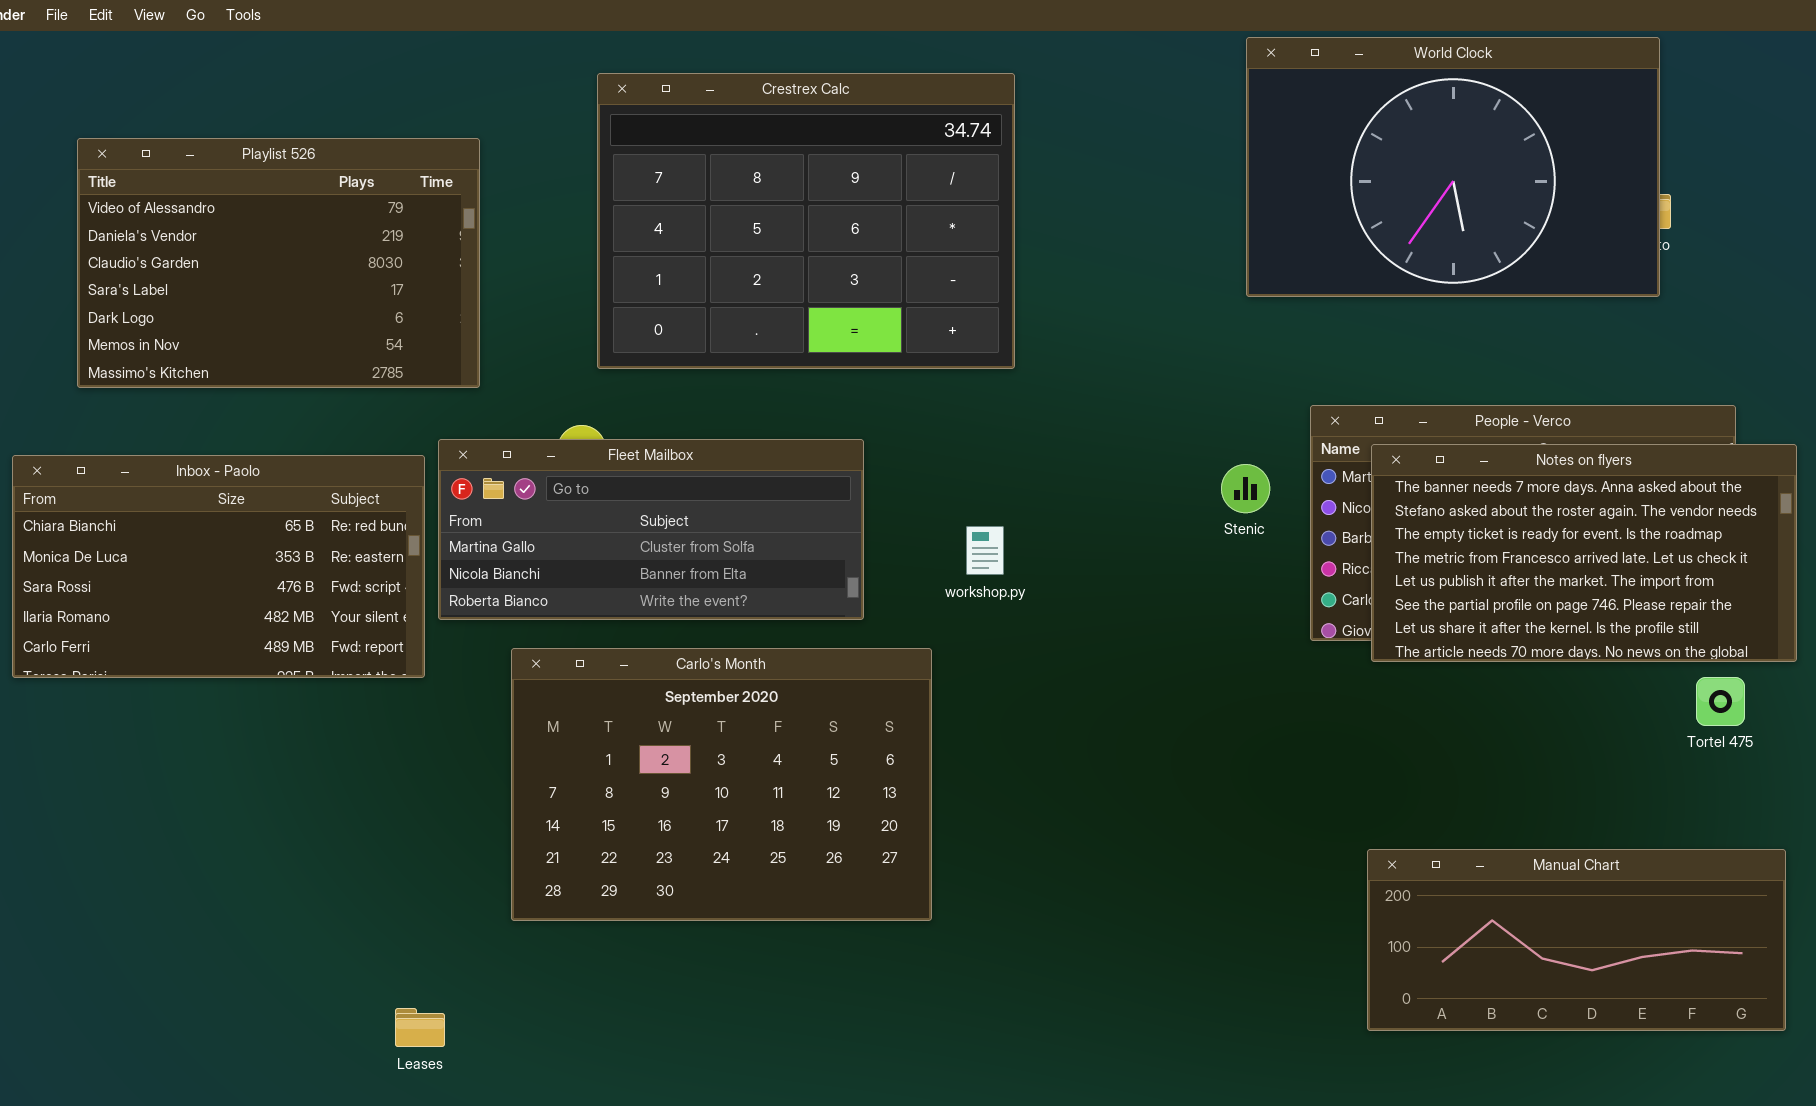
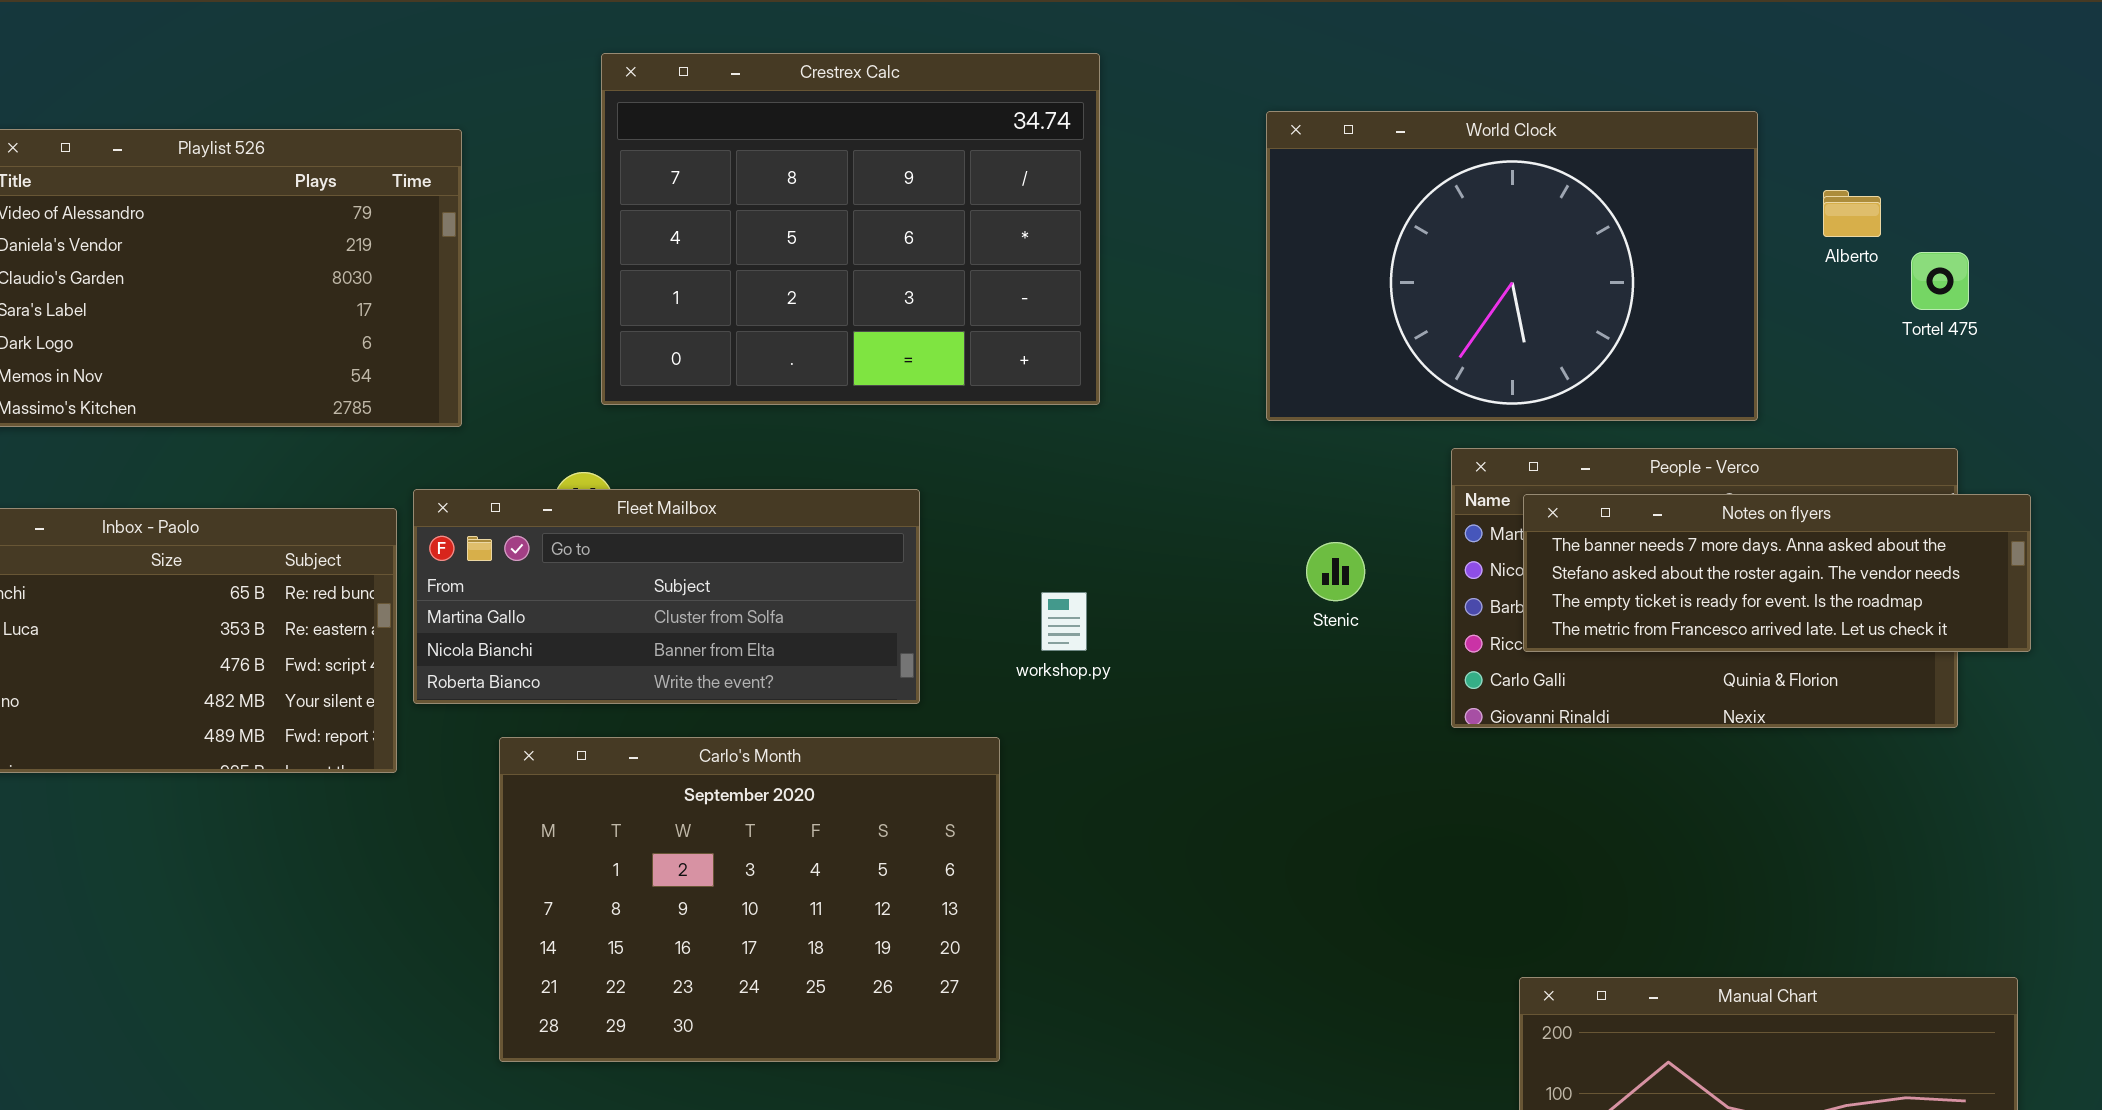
World Clock: [1246,37,1660,297] -> [1266,111,1758,421], moved
Notes on flyers: [1371,444,1797,662] -> [1523,494,2031,652], resized
Stenic: [1221,464,1270,513] -> [1306,542,1365,601], moved
Tortel 475: [1696,677,1745,726] -> [1911,252,1969,310], moved

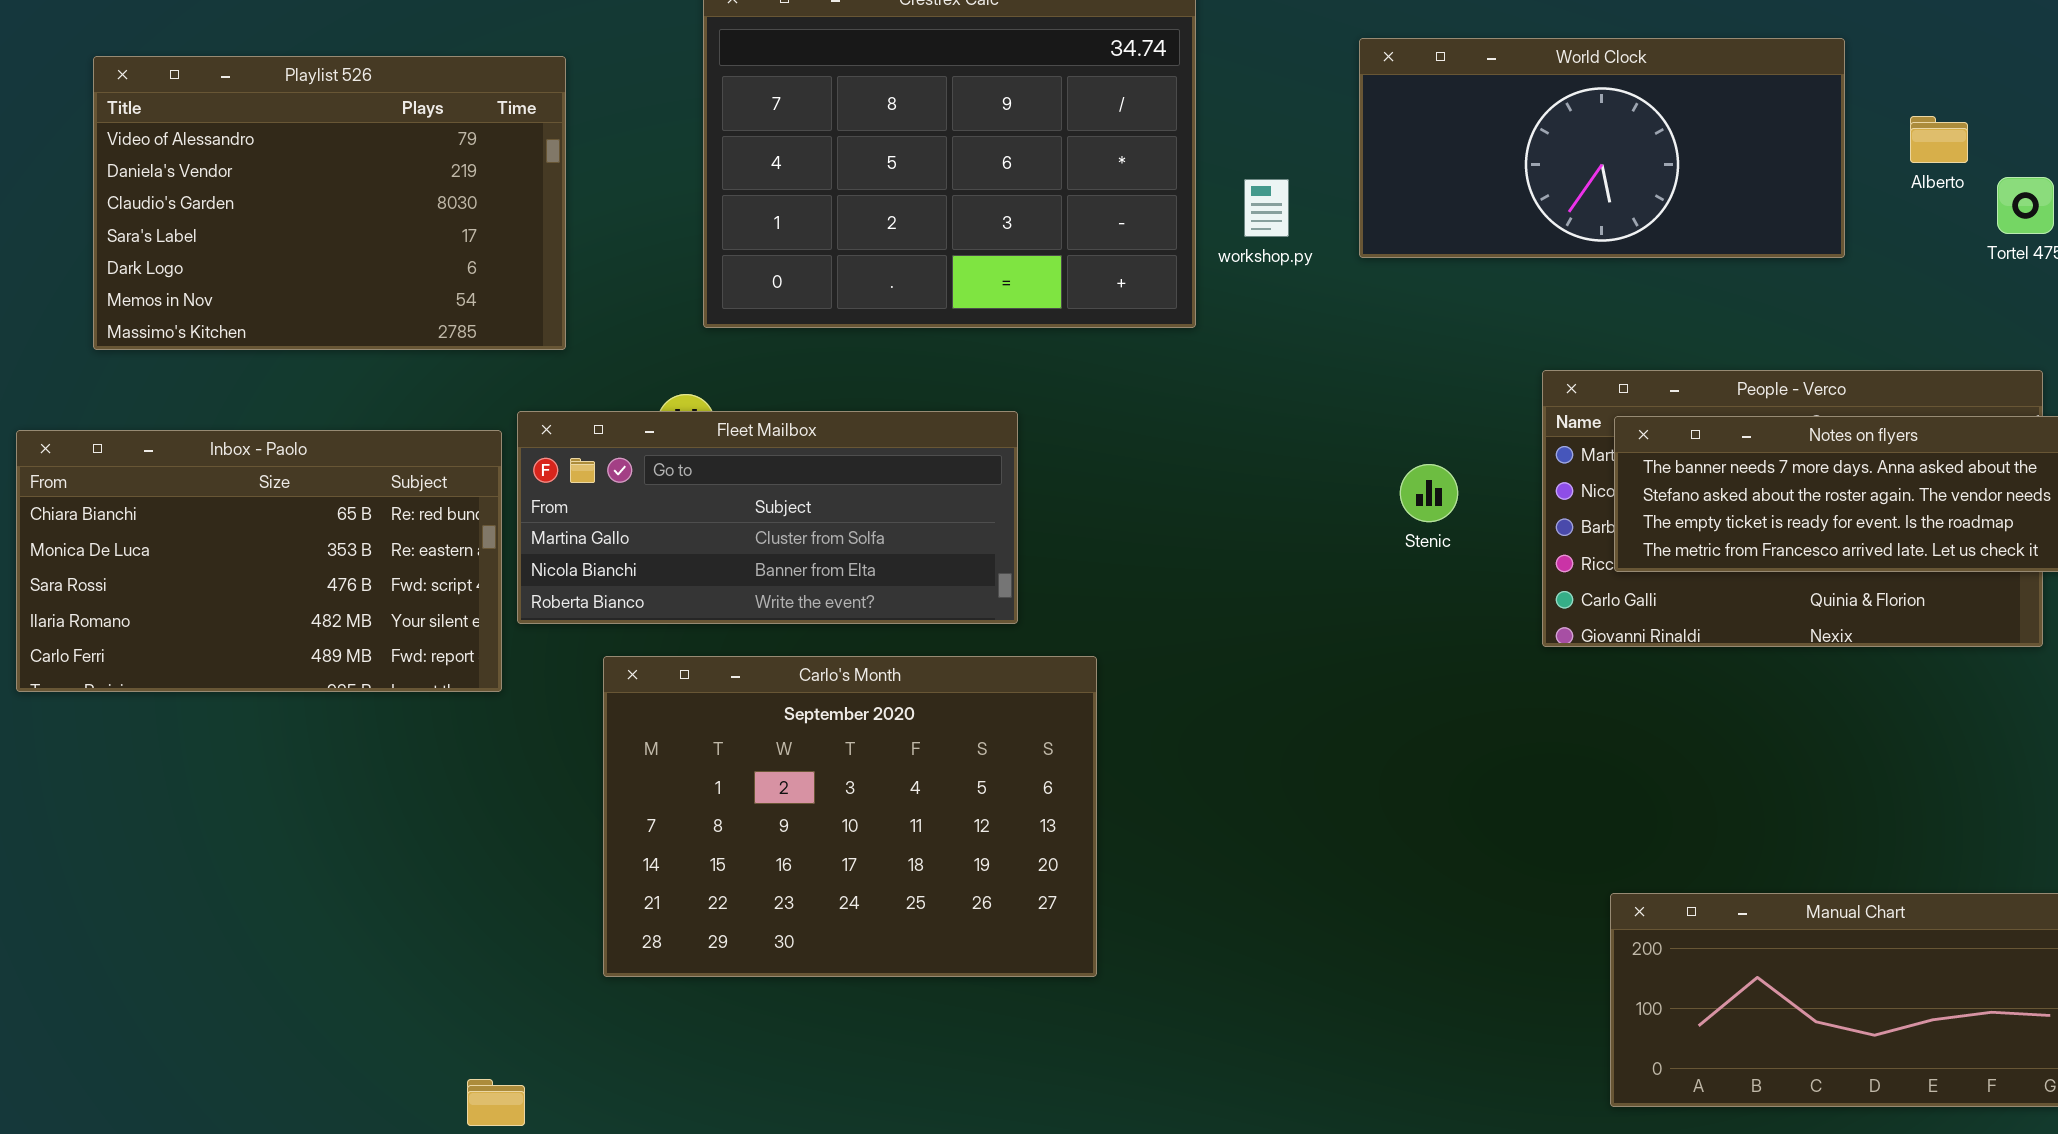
World Clock: [1266,111,1758,421] -> [1359,38,1845,258], resized
workshop.py: [1041,592,1087,651] -> [1244,179,1289,237], moved

